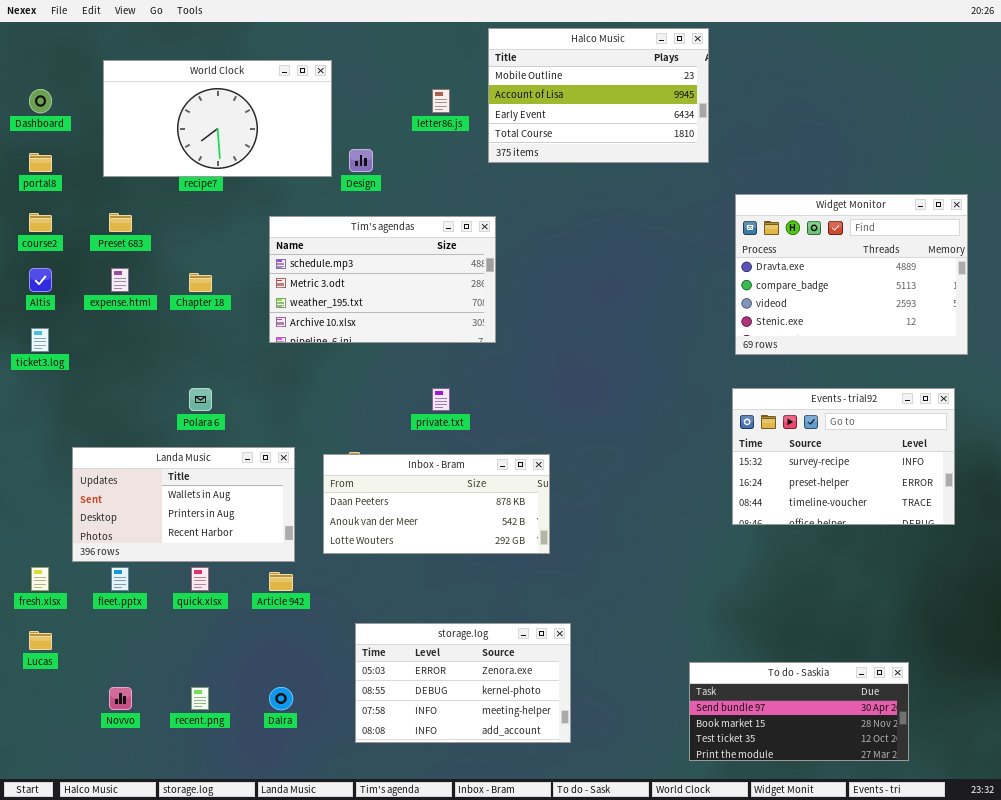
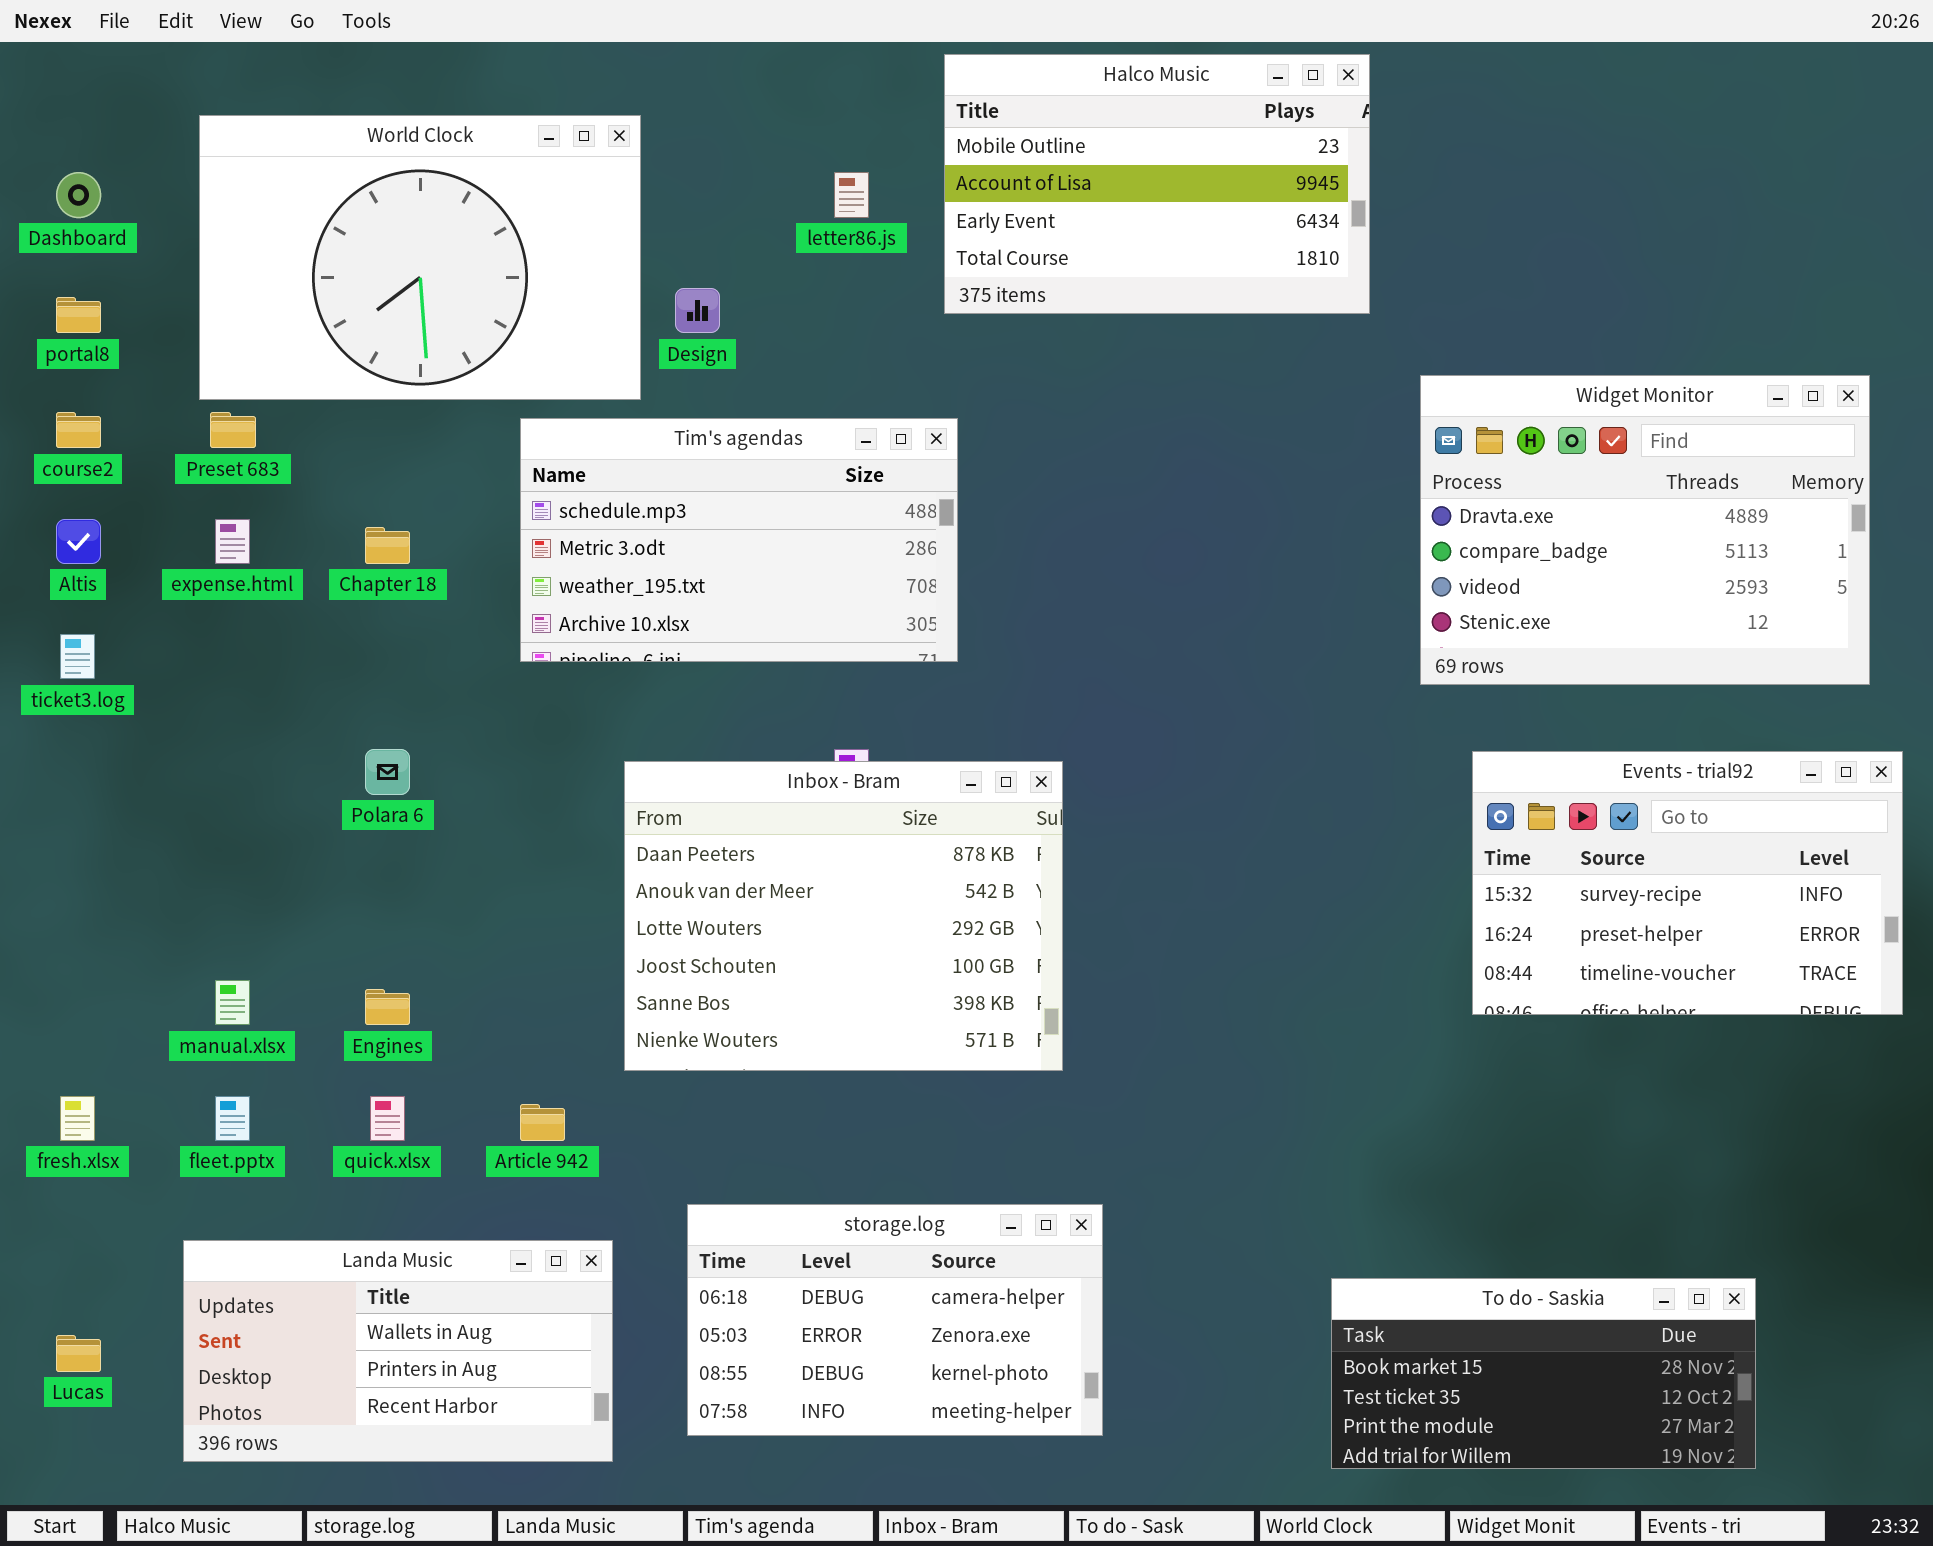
World Clock: [103,60,332,177] -> [199,115,641,400], resized
Events - trial92: [732,388,955,525] -> [1472,751,1903,1015], moved
Landa Music: [72,447,295,562] -> [183,1240,613,1462], moved
Inbox - Bram: [323,454,550,554] -> [624,761,1063,1071], resized
storage.log: [355,623,571,743] -> [687,1204,1103,1436], scrolled up 1 row
Lucas: [29,631,52,650] -> [56,1335,101,1372], moved
To do - Saskia: [689,662,909,761] -> [1331,1278,1756,1469], scrolled down 1 row

